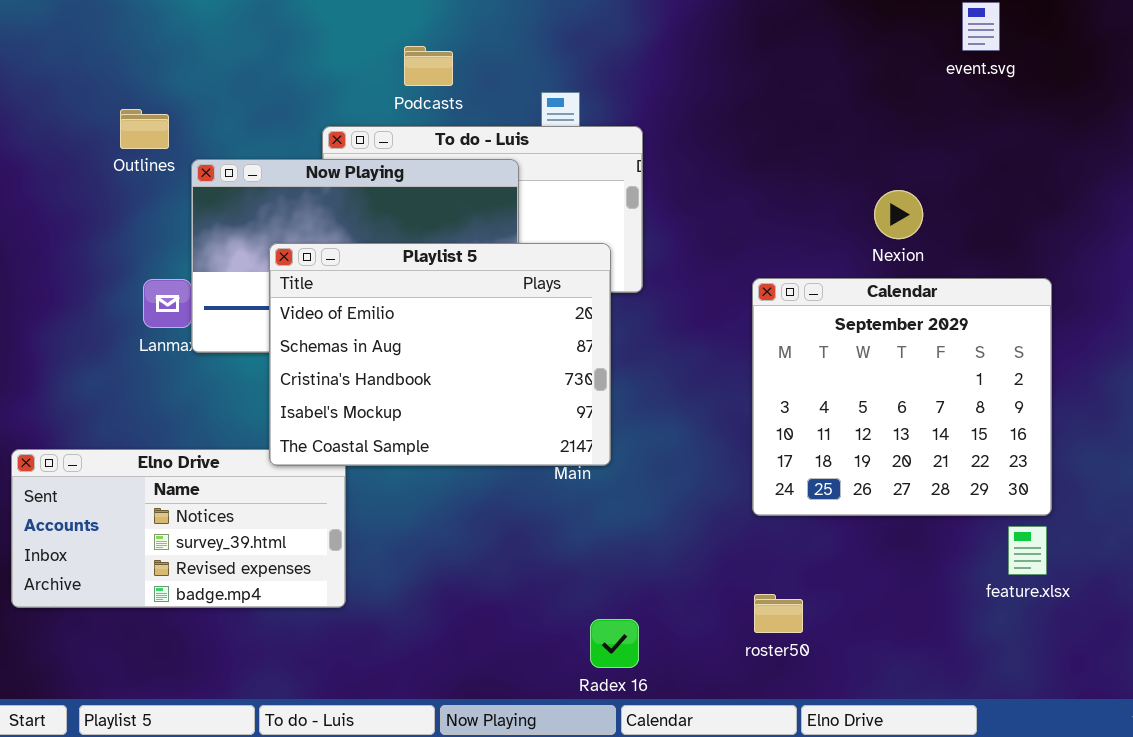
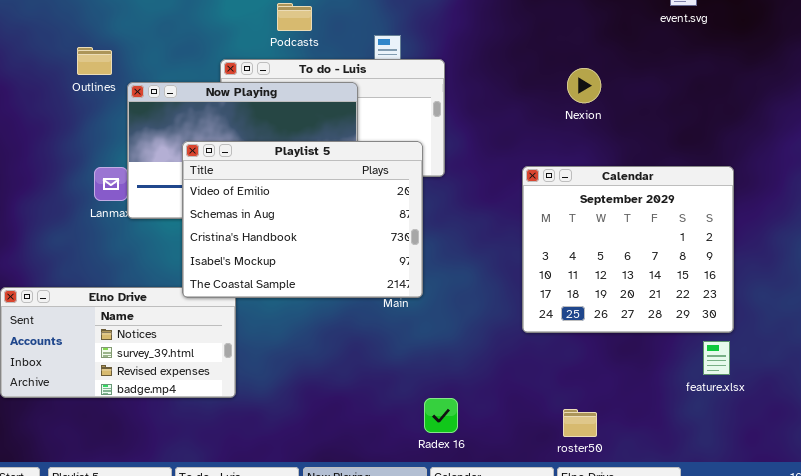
Nexion: [874,190,923,239] -> [567,68,601,103], moved
roster50: [754,594,803,633] -> [563,409,597,437], moved
Radex 16: [590,619,639,668] -> [424,398,458,433], moved

